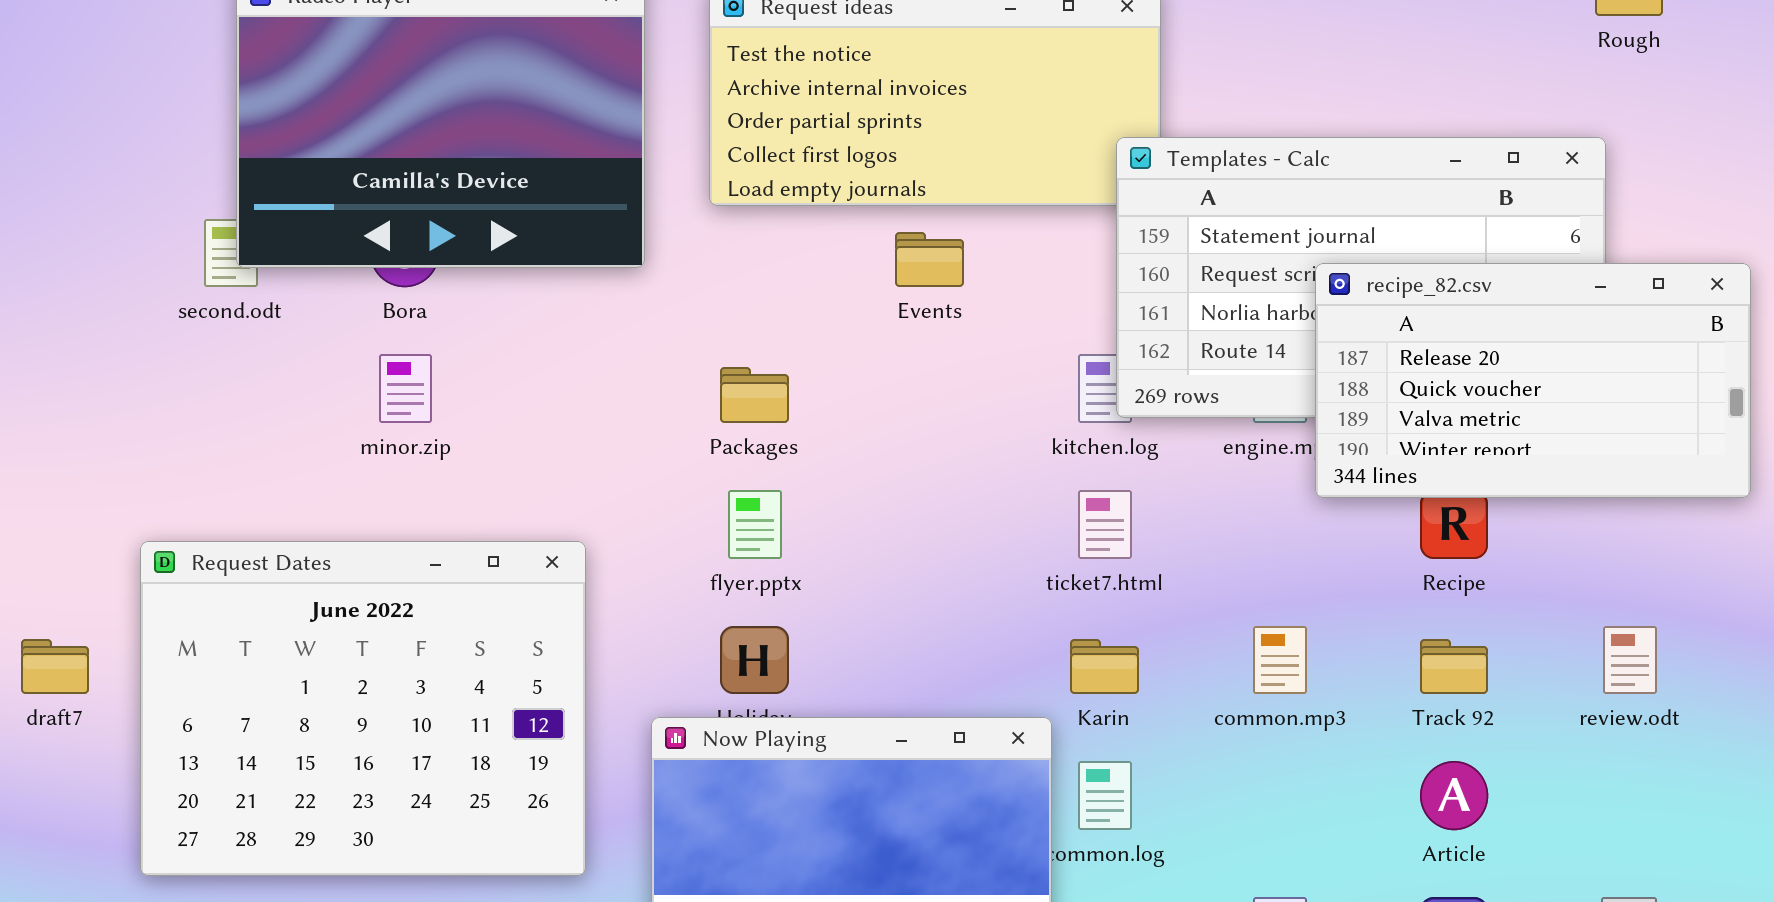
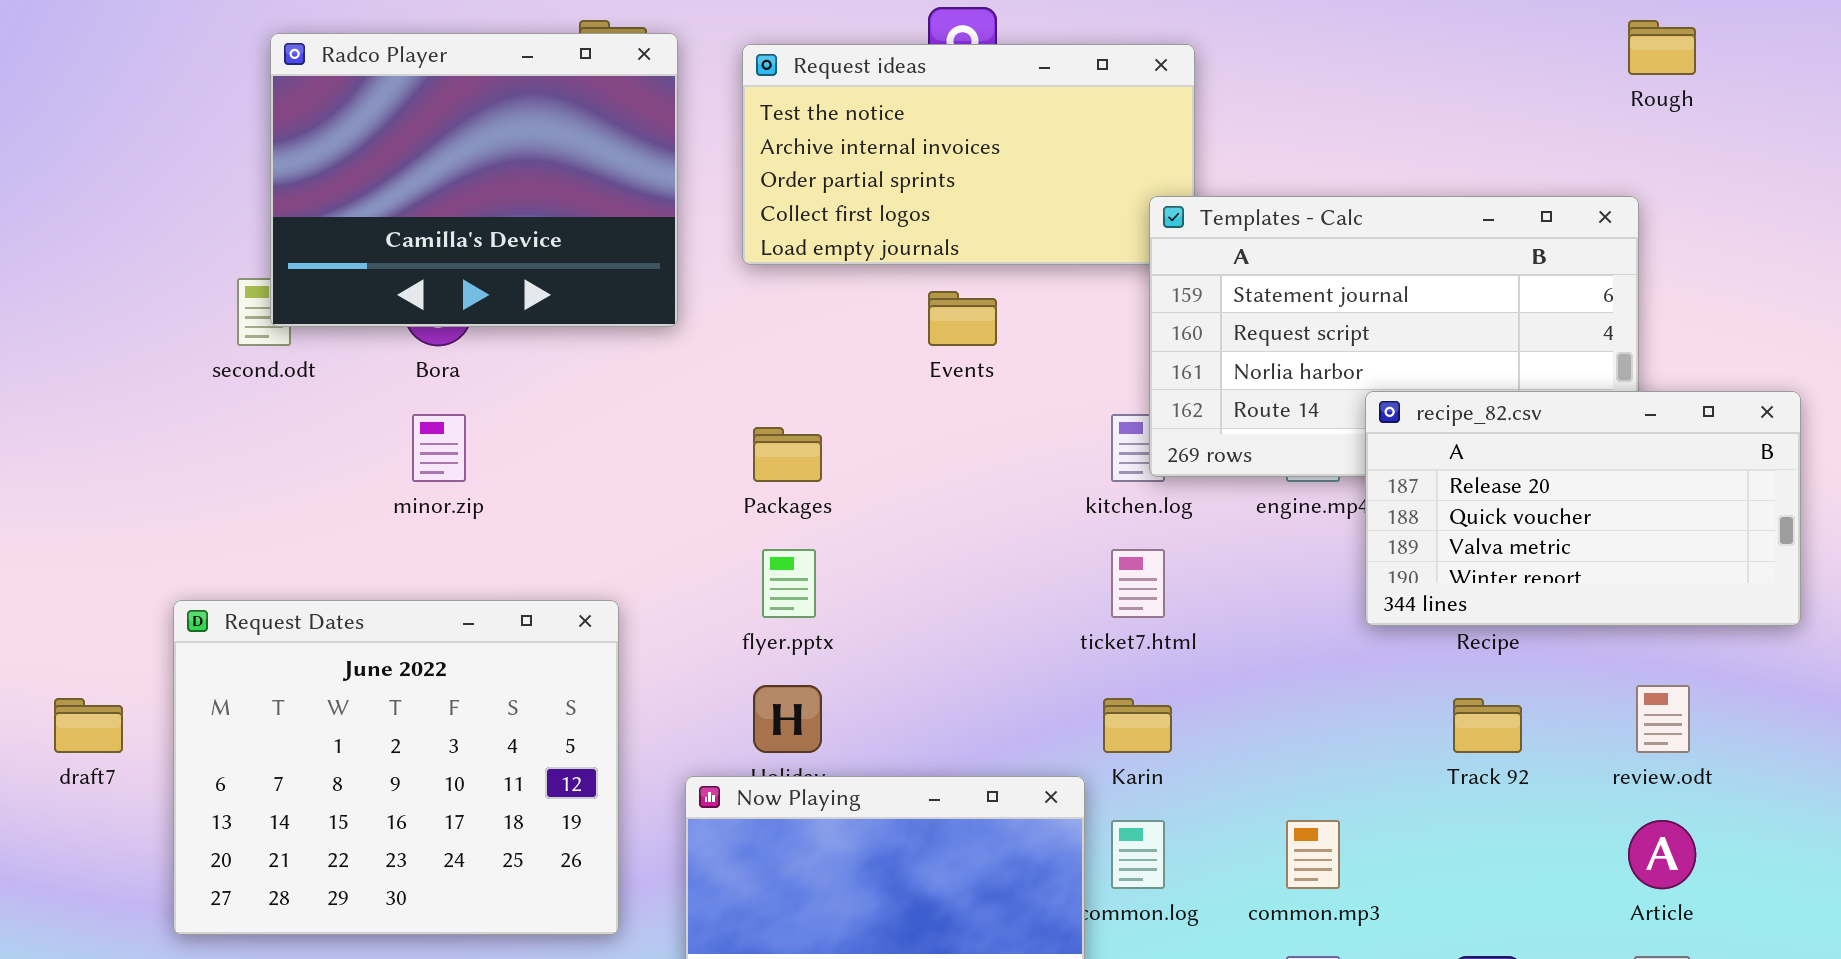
recipe_82.csv: [1315,263,1751,498] -> [1365,391,1801,626], moved
common.mp3: [1253,626,1307,694] -> [1286,820,1340,889], moved
Article: [1420,761,1488,830] -> [1628,820,1696,889], moved

